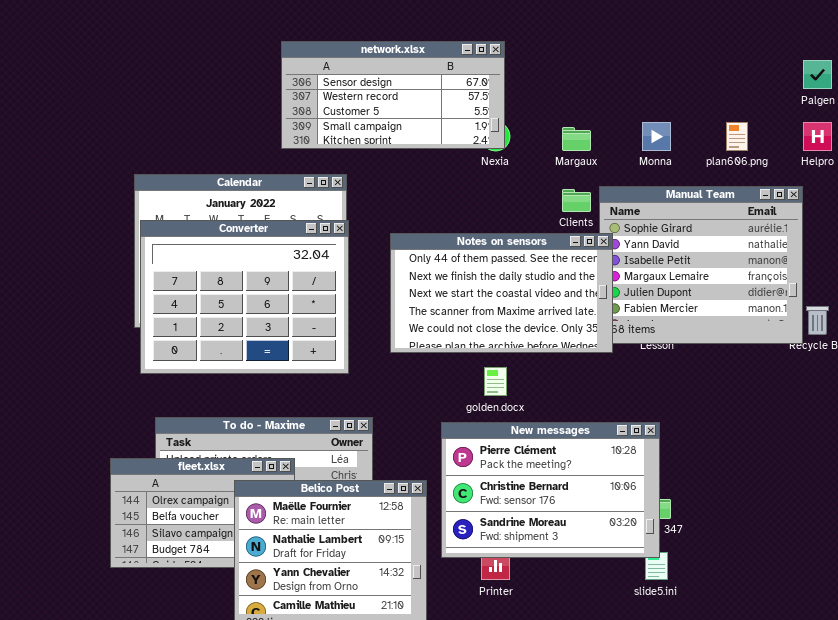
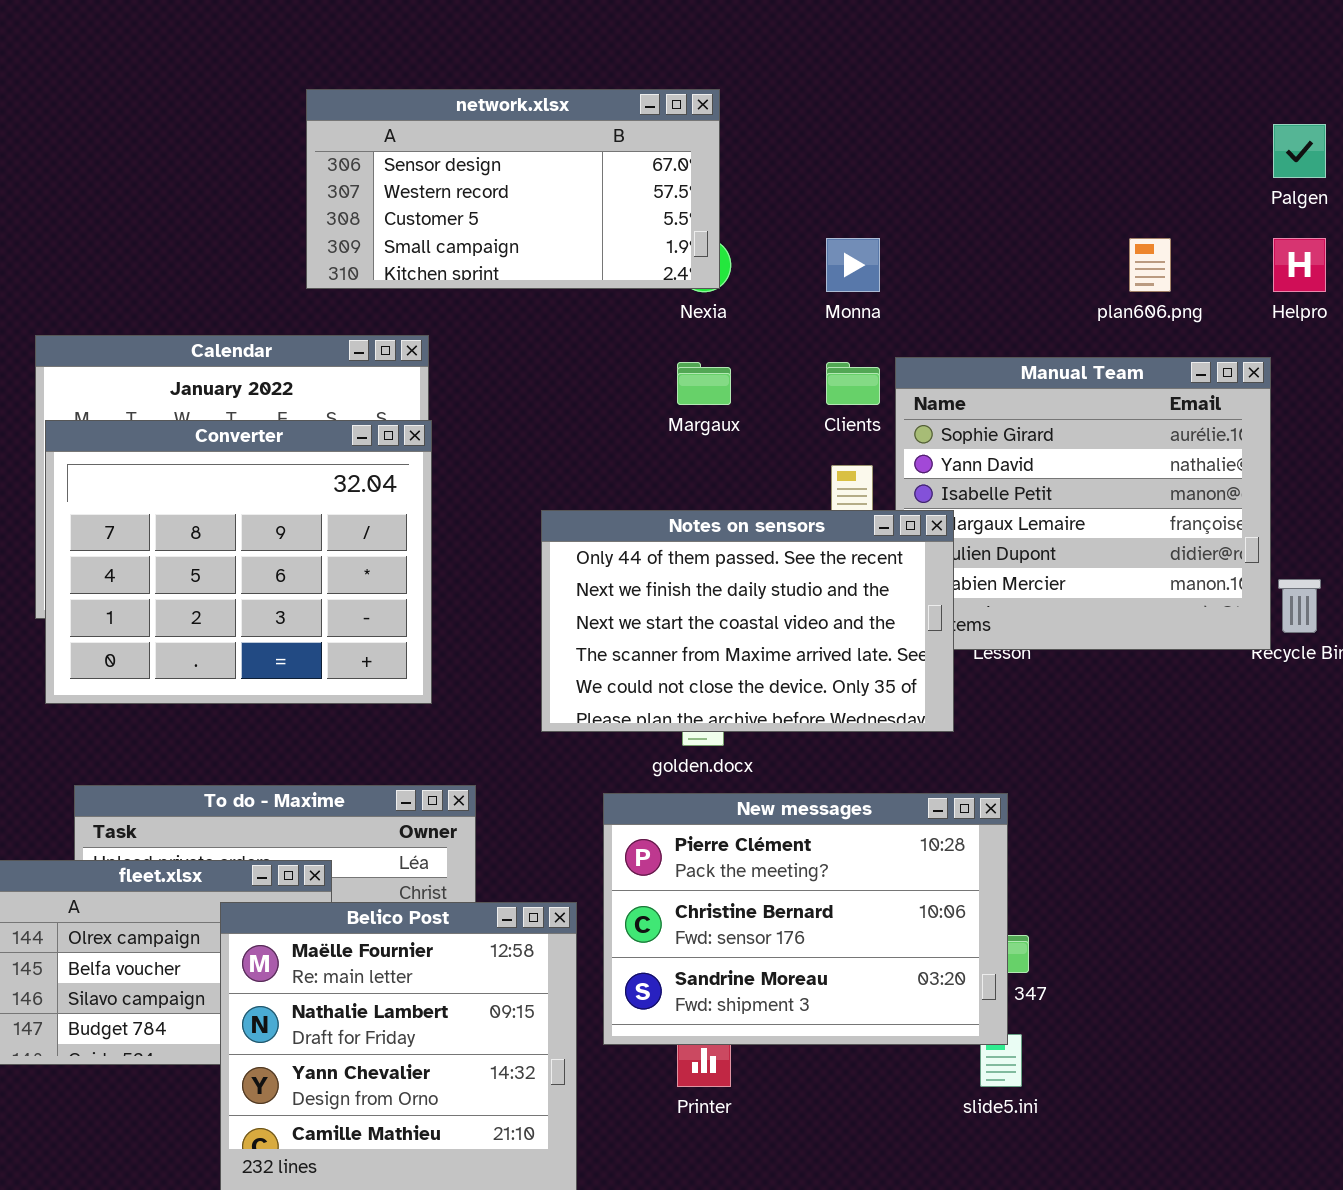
Monna: [642,122,671,151] -> [826,238,880,292], moved
Margaux: [562,127,591,151] -> [677,362,731,405], moved
Notes on sensors: [390,233,613,353] -> [541,510,954,732], moved

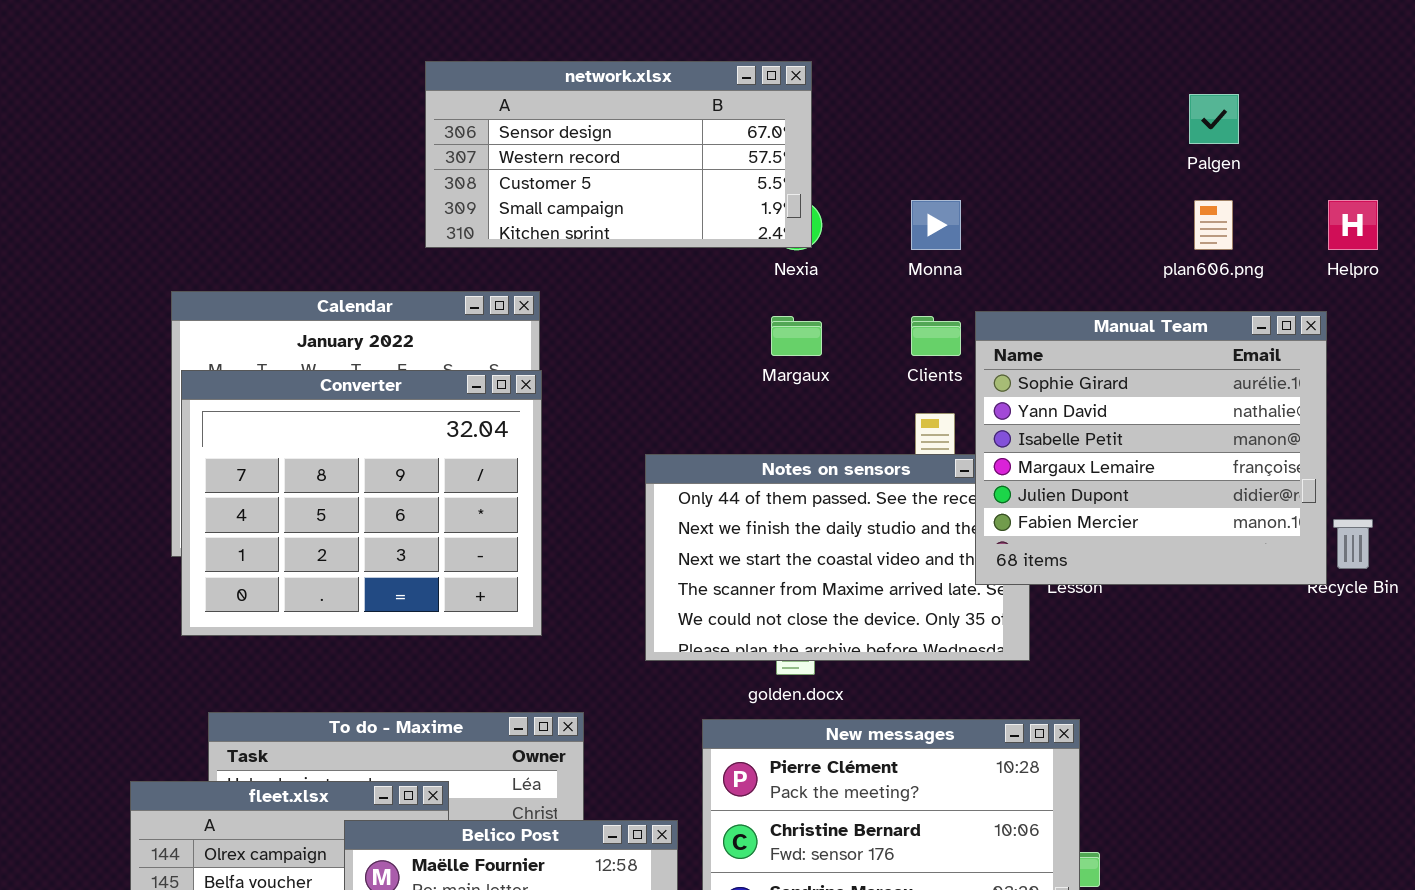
Palgen: [1273,124,1326,178] -> [1189,94,1239,144], moved
Manual Team: [895,357,1271,650] -> [975,311,1327,585], raised

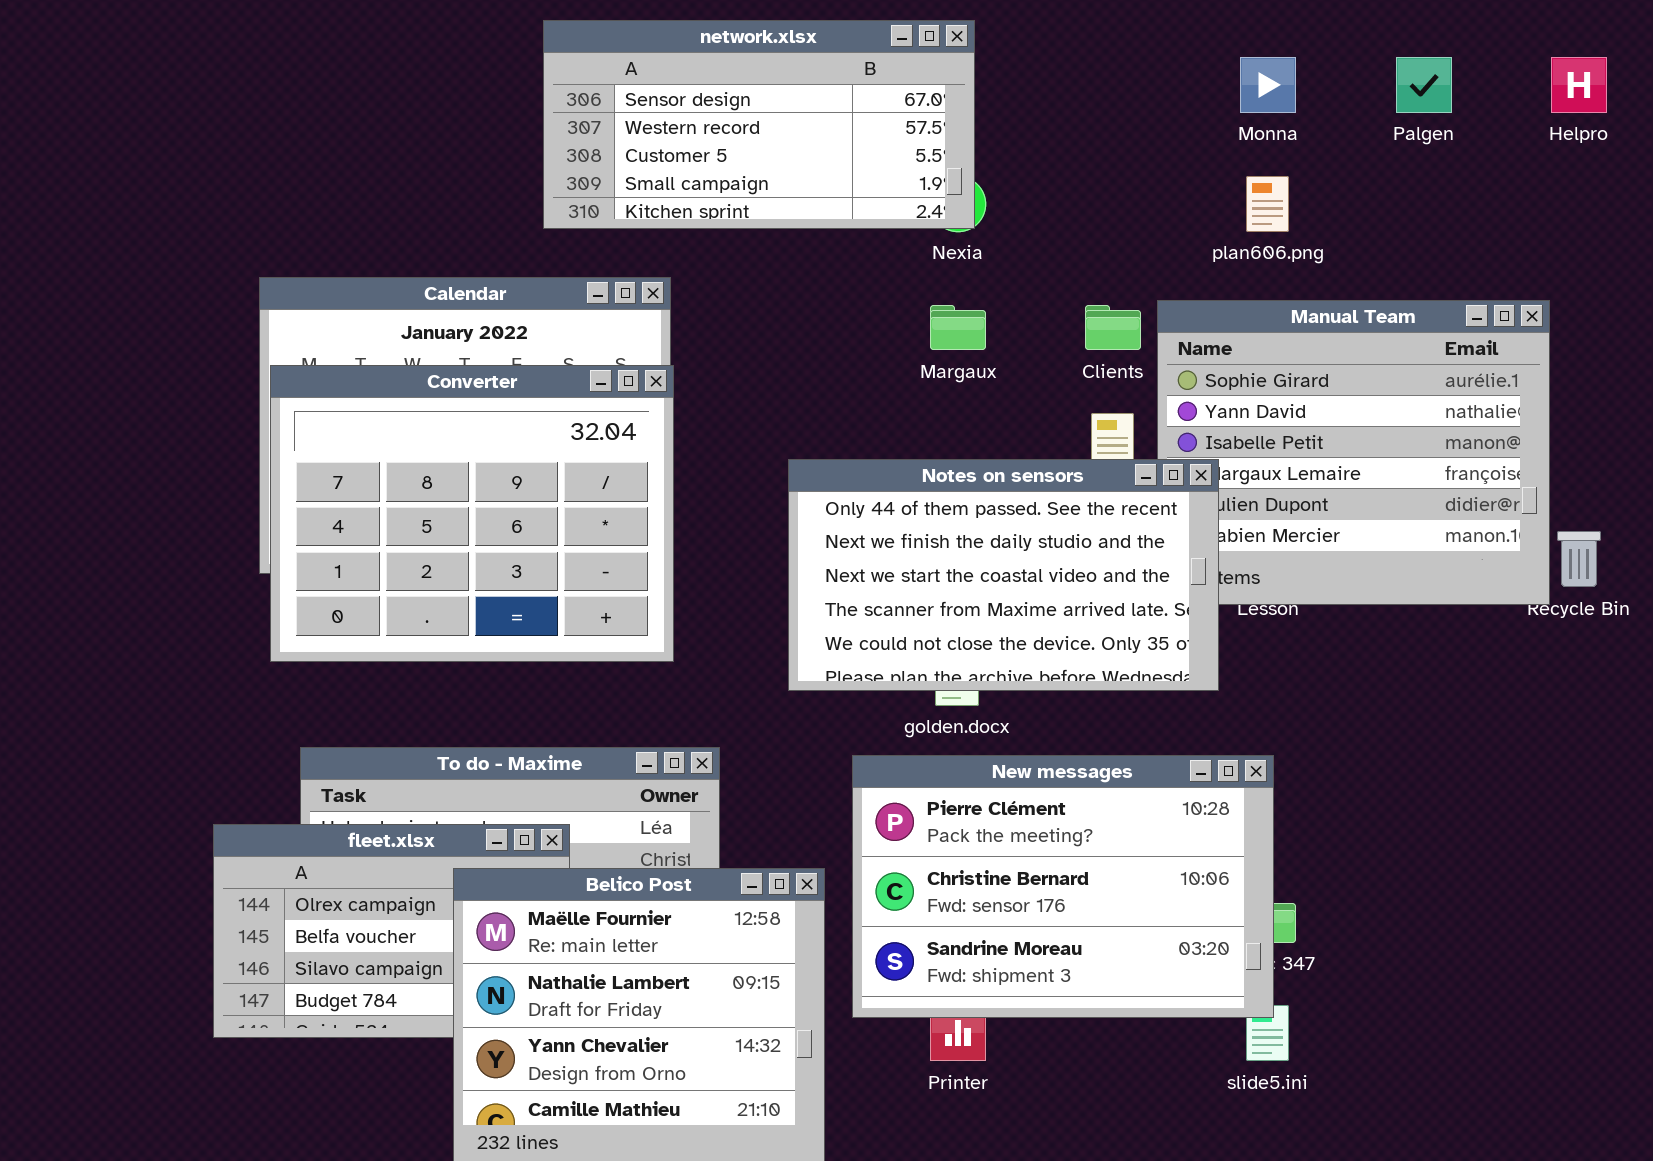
Monna: [911,200,961,250] -> [1240,57,1296,113], moved
plan606.png: [1194,200,1233,250] -> [1246,176,1289,232], moved
Helpro: [1328,200,1378,250] -> [1551,57,1607,113], moved
Notes on sensors: [645,454,1030,661] -> [788,459,1219,691], raised

